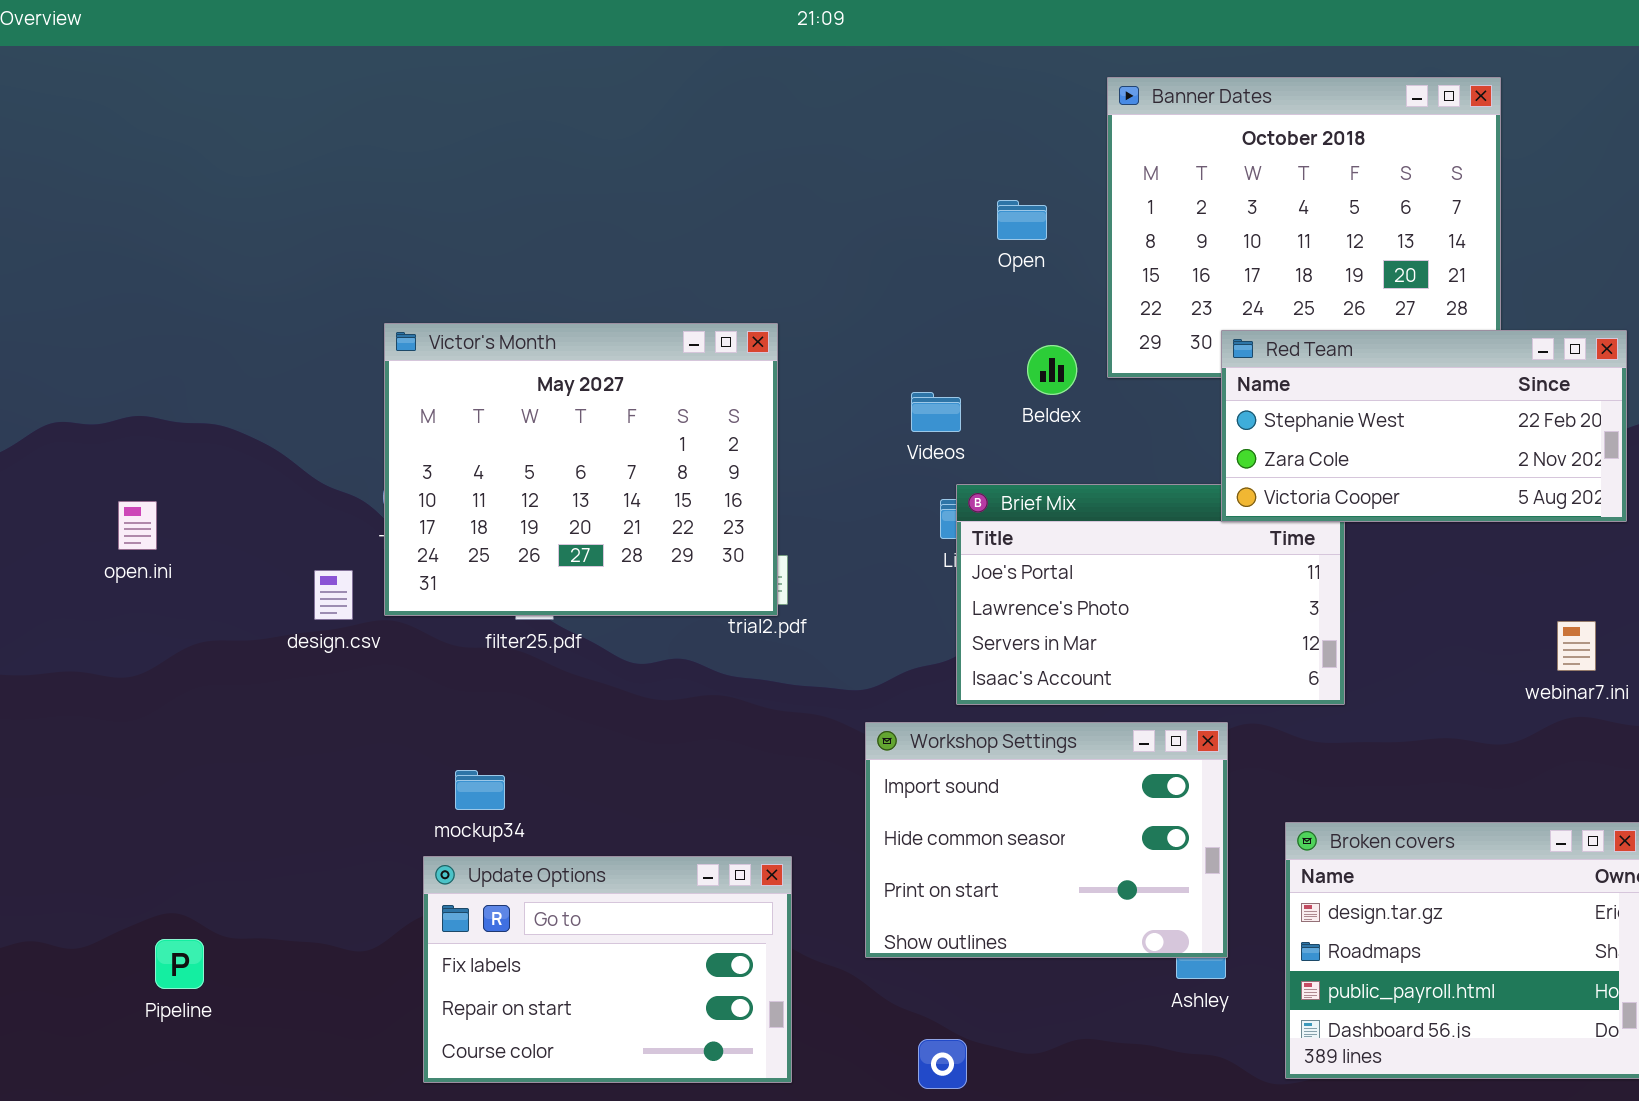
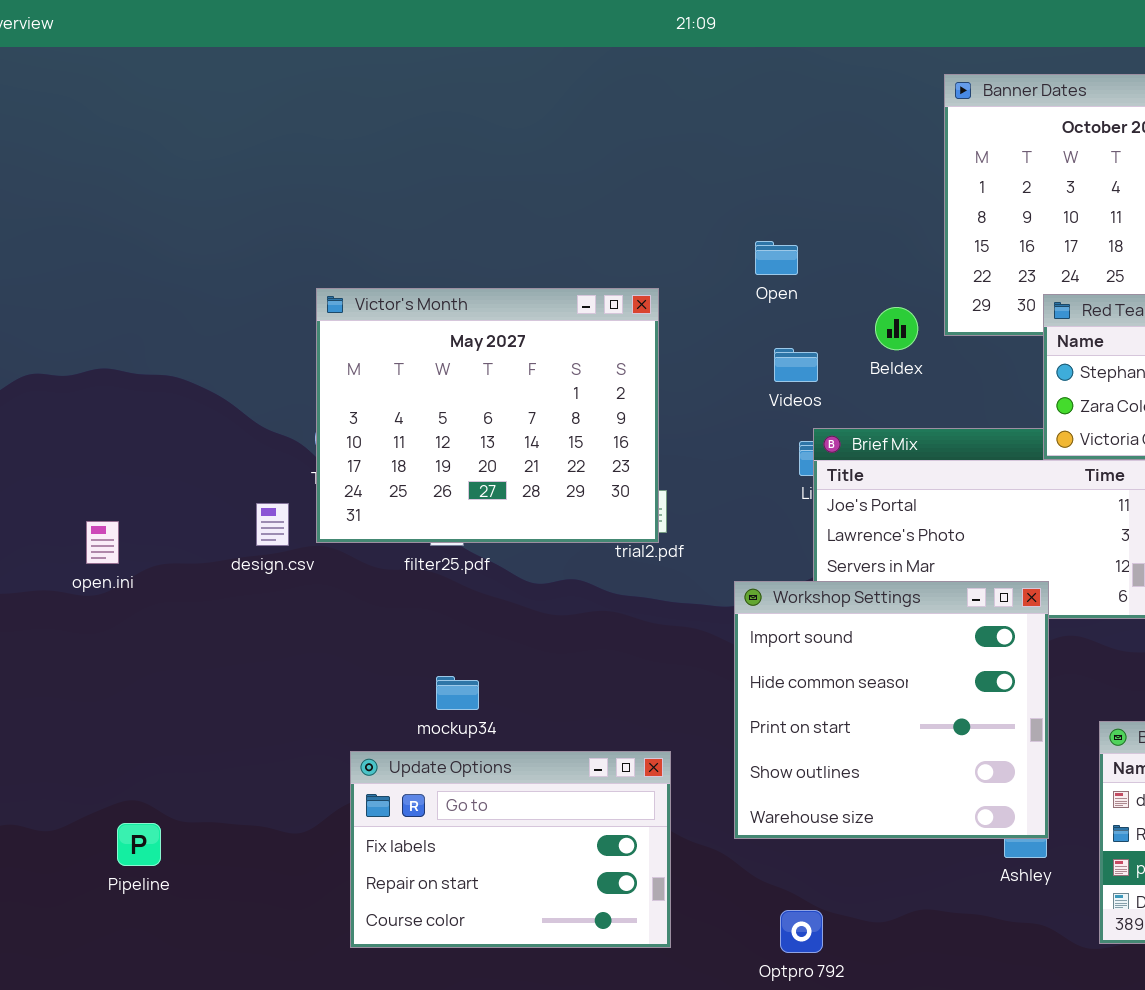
Open: [997,200,1047,240] -> [755,241,798,275], moved
open.ini: [118,501,157,550] -> [86,521,119,564], moved
Workshop Settings: [865,722,1228,958] -> [734,581,1049,839], resized
mockup34: [455,770,505,810] -> [436,676,479,710], moved

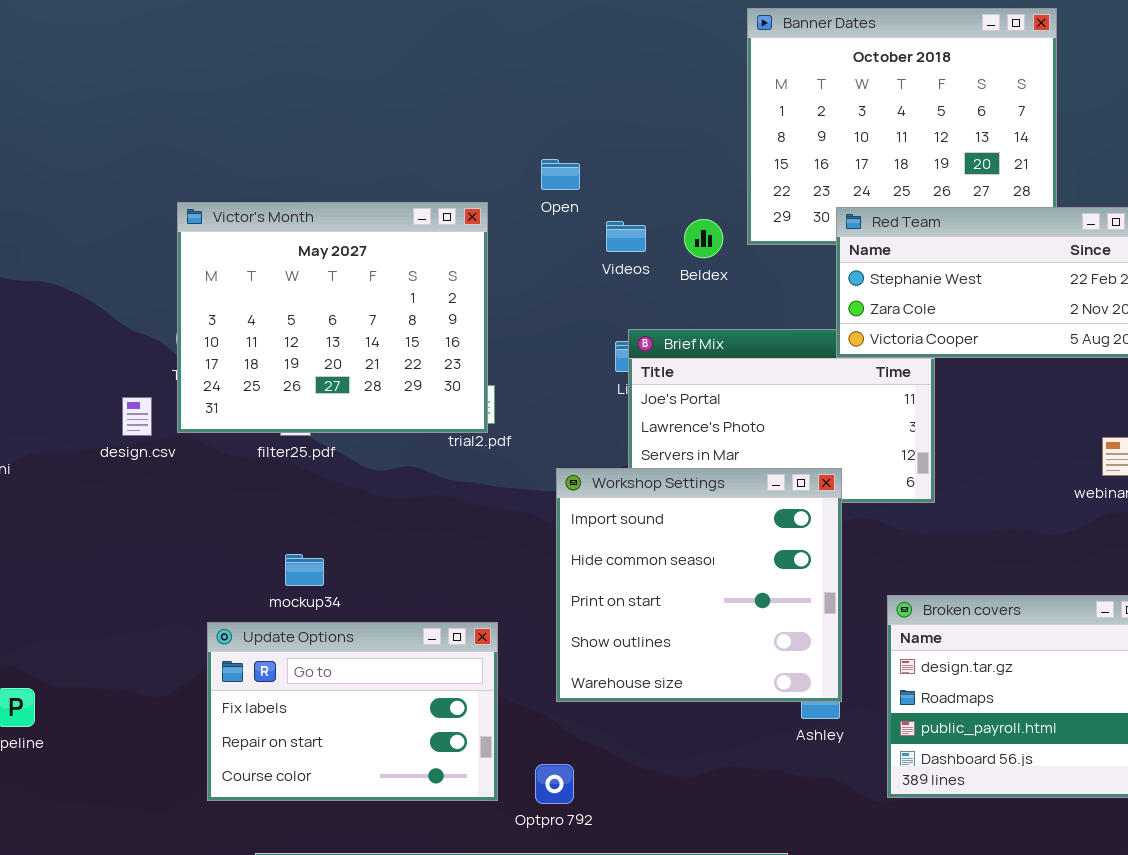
Open: [755,241,798,275] -> [541,159,580,190], moved
Videos: [774,348,818,382] -> [606,221,646,252], moved
Optpro 792: [780,910,823,953] -> [535,764,574,804], moved

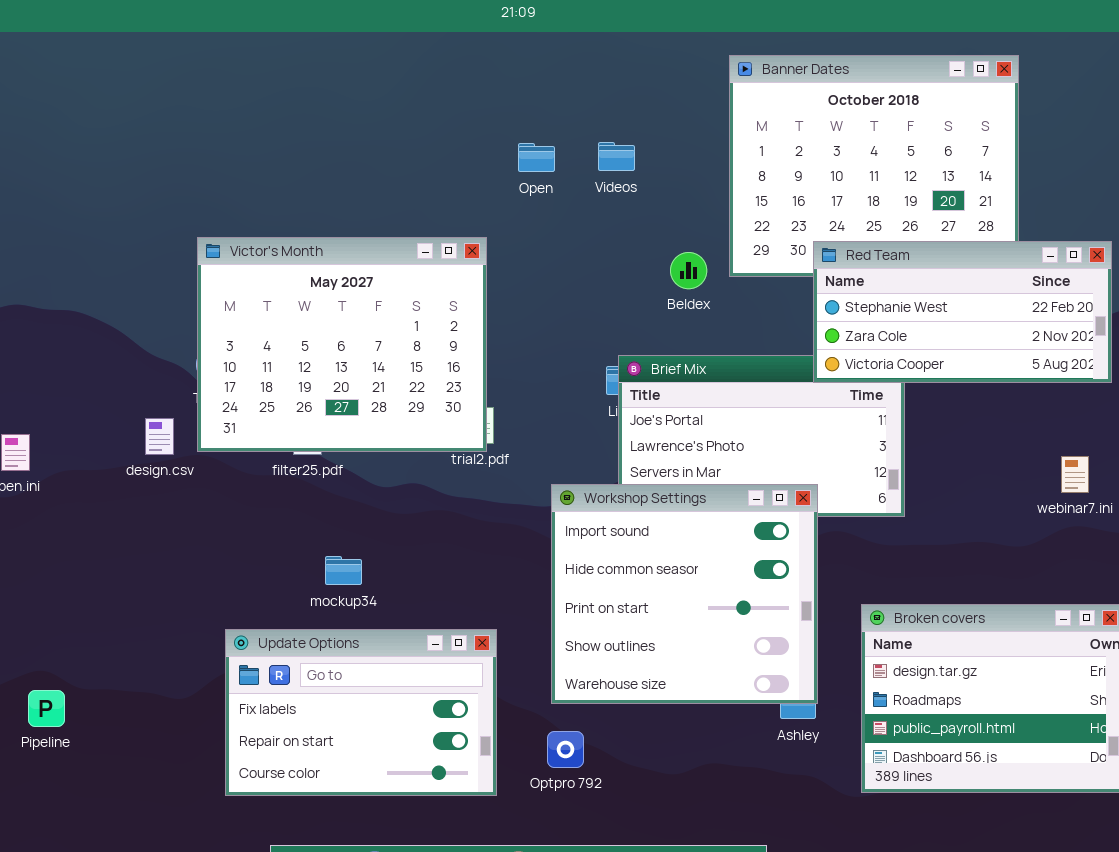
Open: [541,159,580,190] -> [518,143,555,172], moved
Videos: [606,221,646,252] -> [598,142,635,171], moved
mockup34: [285,554,324,586] -> [325,556,362,585], moved
Optpro 792: [535,764,574,804] -> [547,731,584,768], moved

